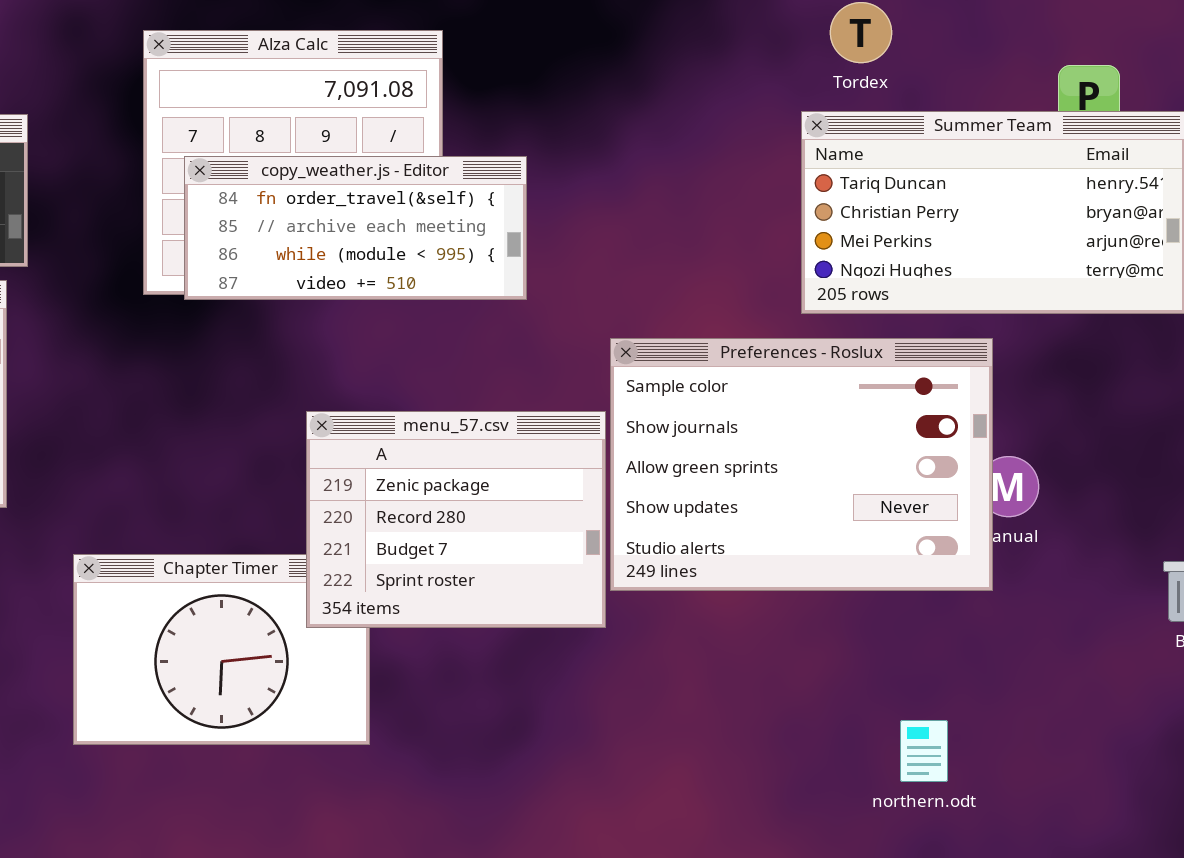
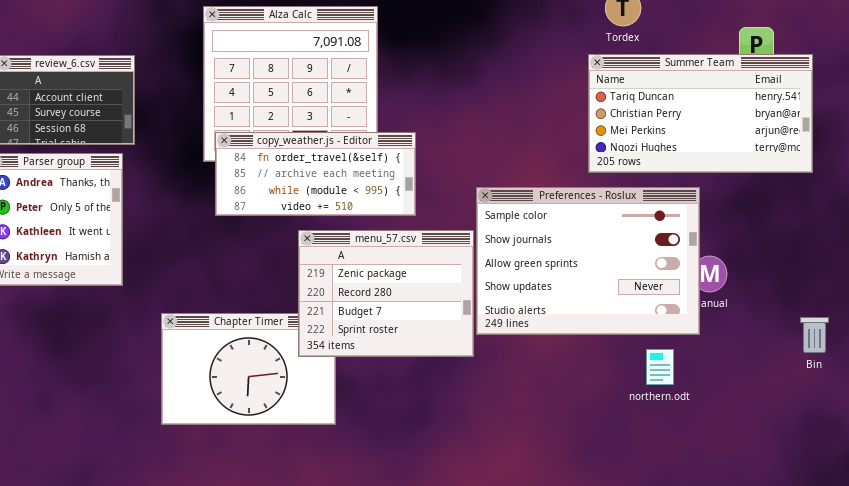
copy_weather.js - Editor: [184,156,527,300] -> [215,132,416,216], moved
northern.odt: [900,720,948,782] -> [646,349,674,385], moved

